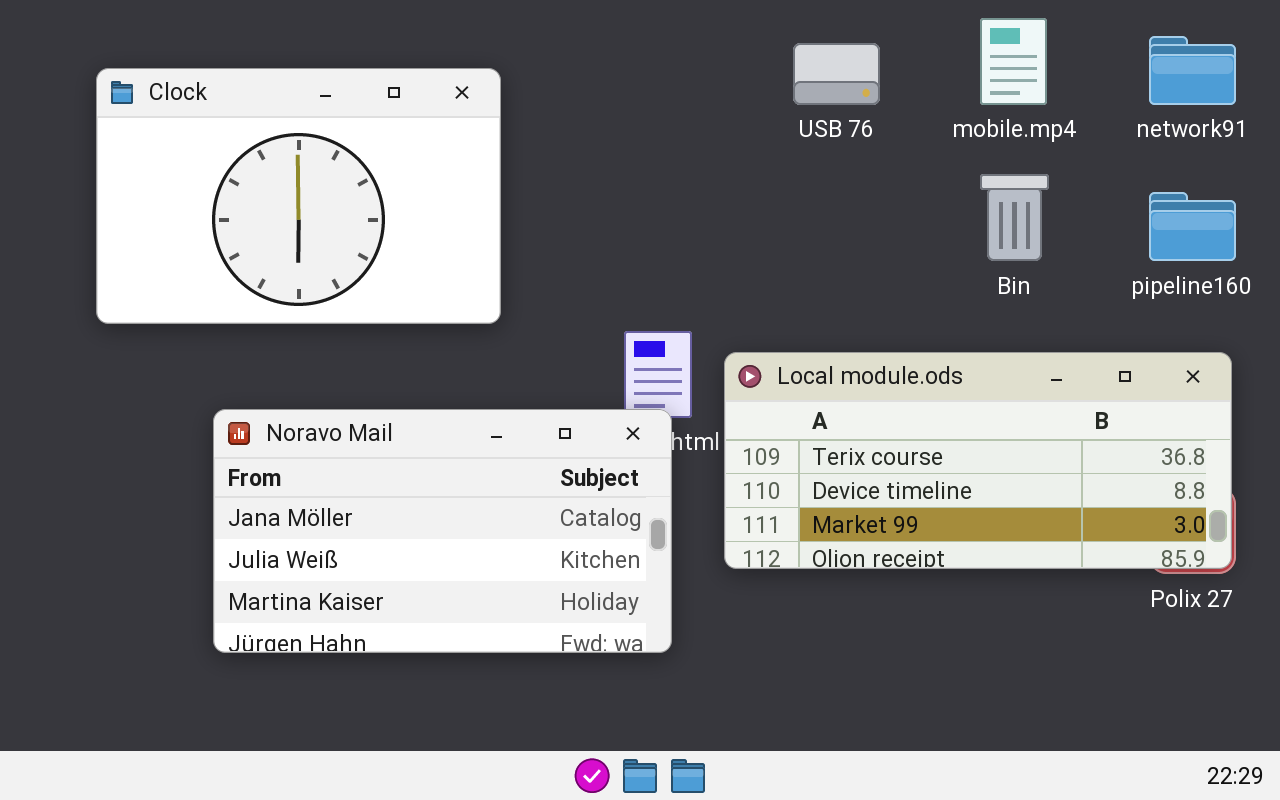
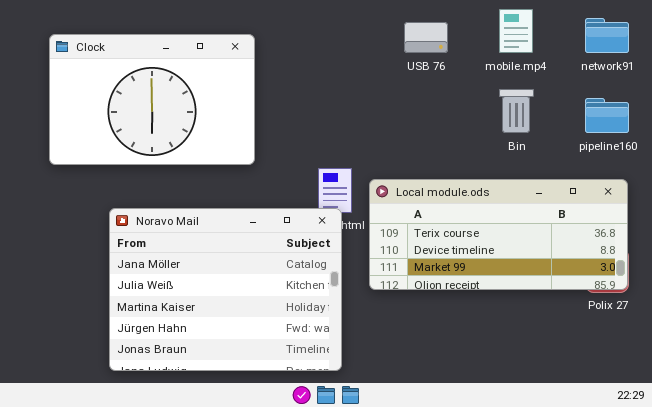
Noravo Mail: [213,409,672,653] -> [109,208,342,371], resized

